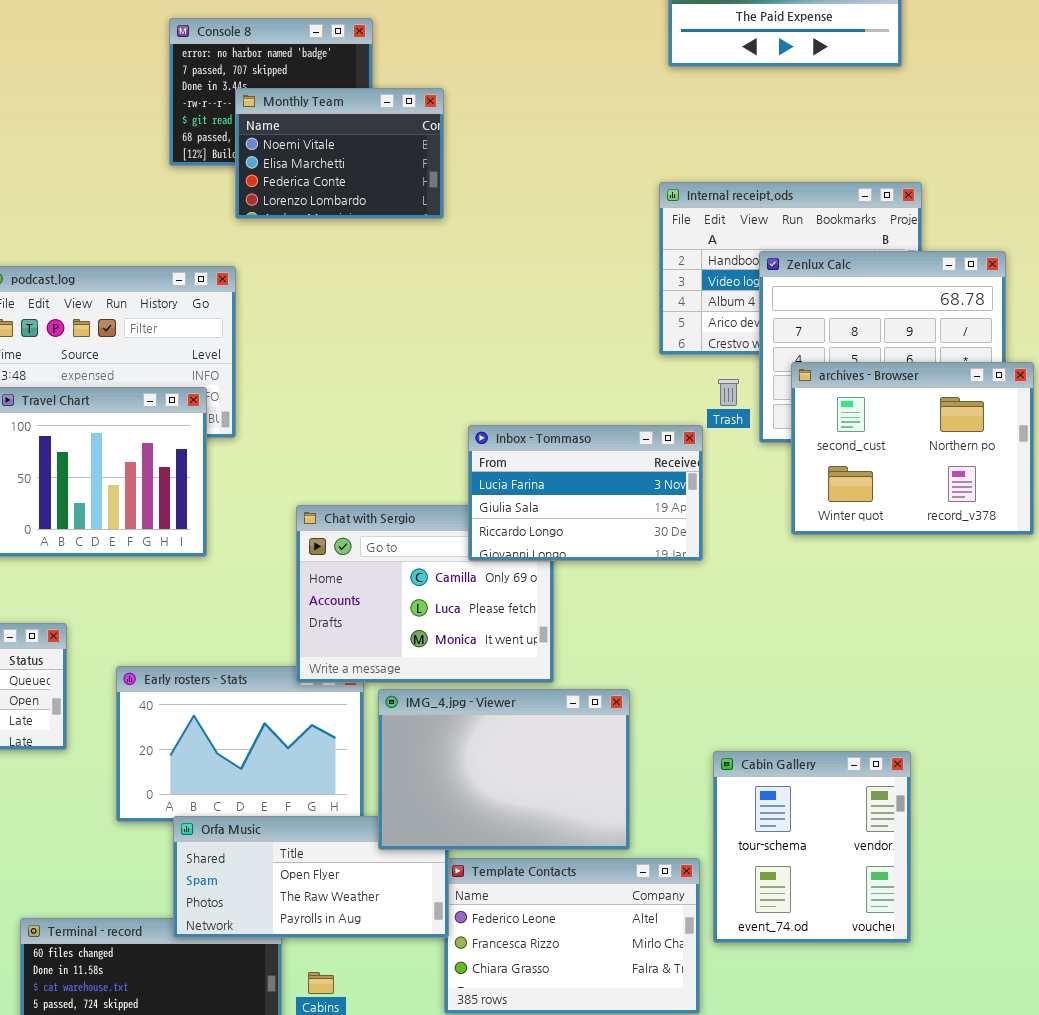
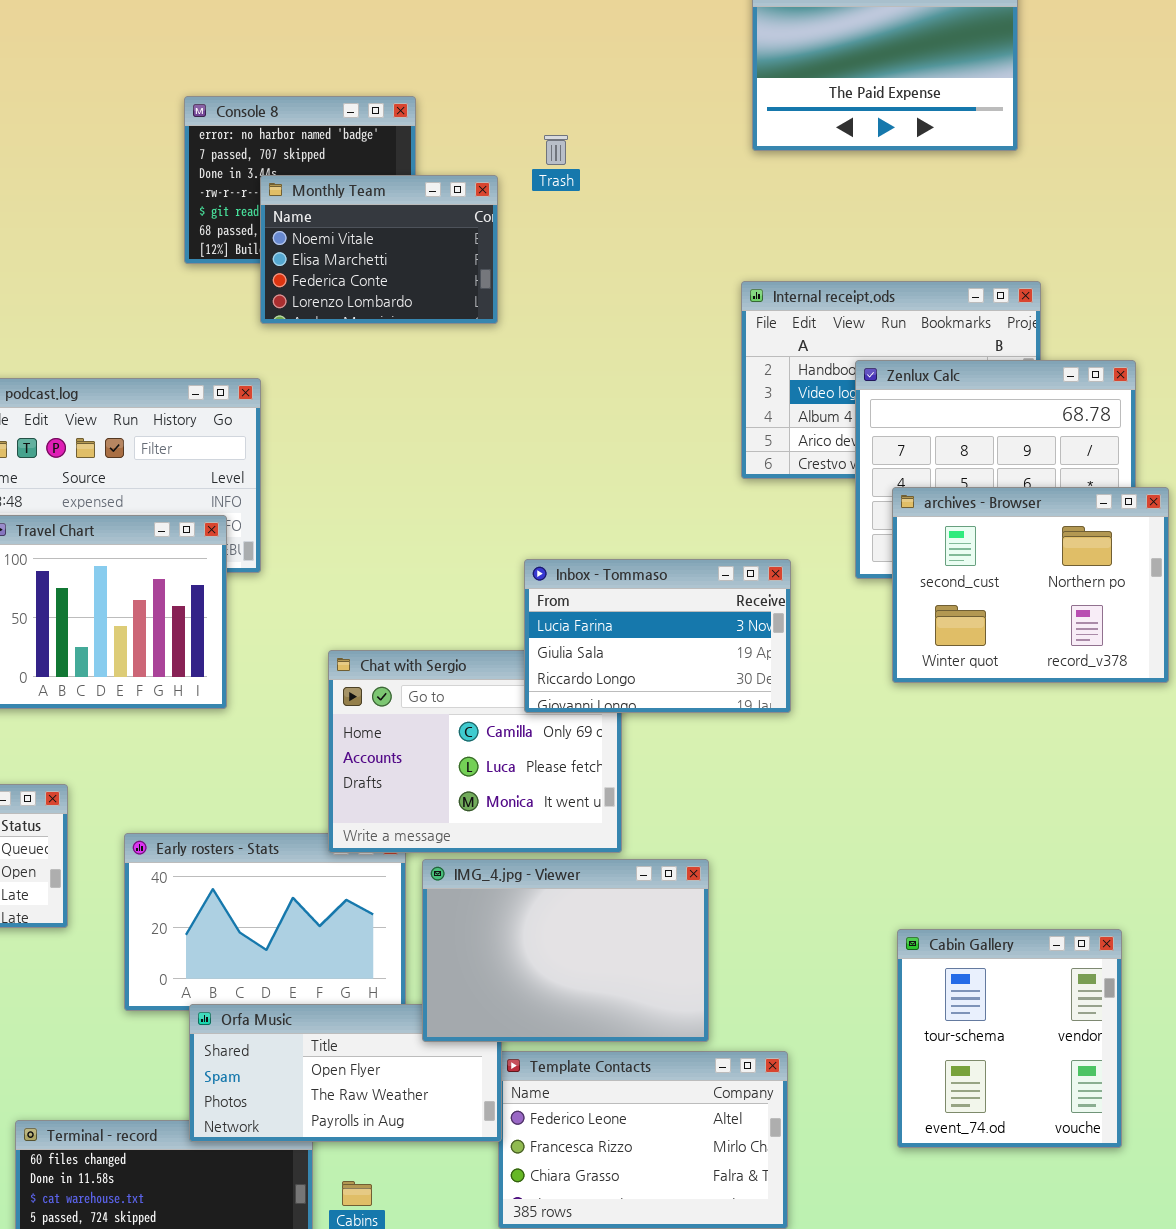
Trash: [718,379,739,406] -> [544,135,568,165], moved
Cabin Gallery: [713,751,911,943] -> [897,929,1122,1148], moved

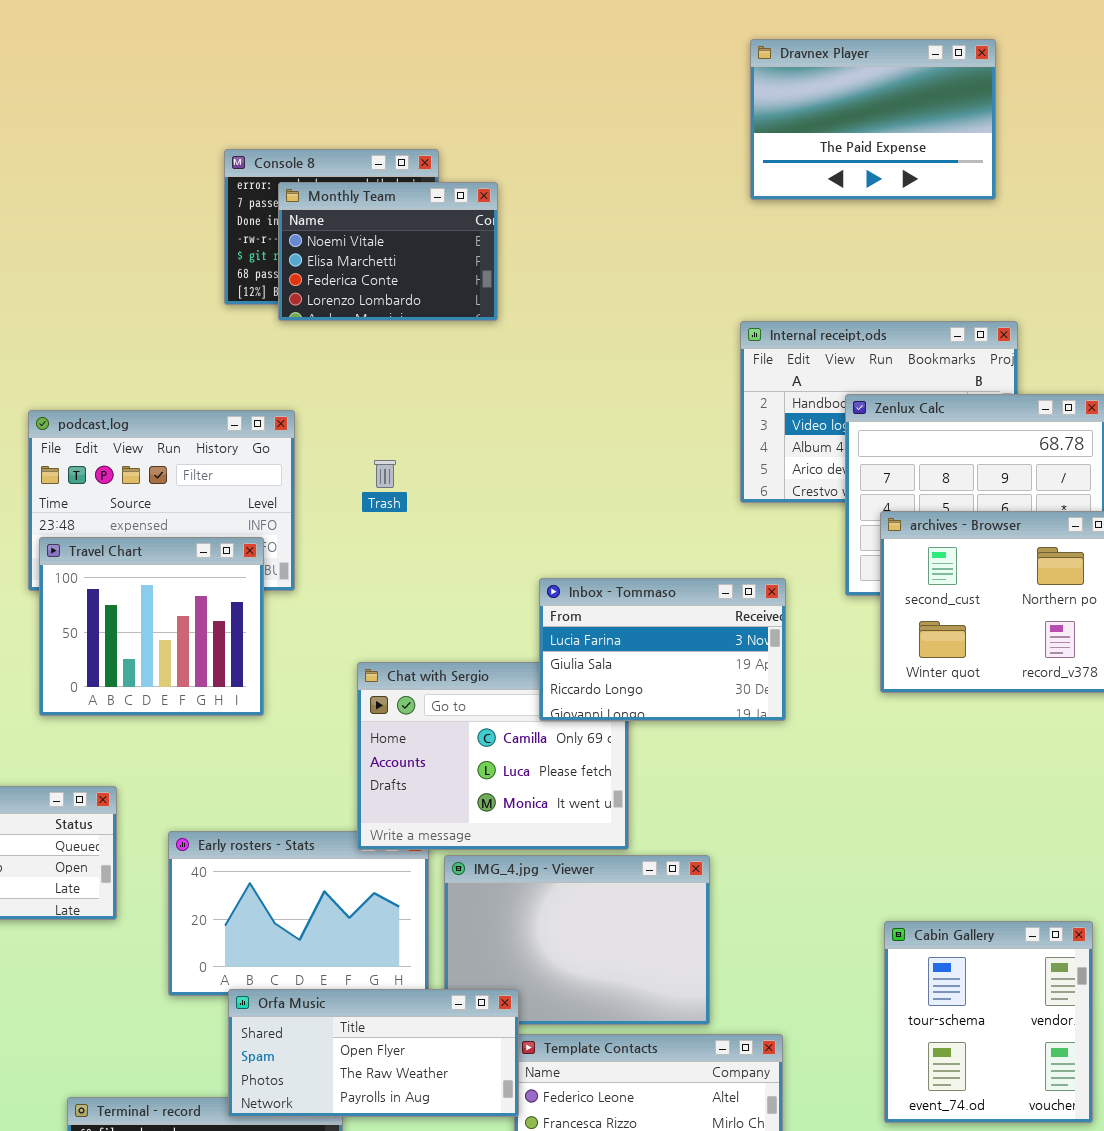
Trash: [544,135,568,165] -> [374,460,396,488], moved
Monthly Team: [260,175,498,324] -> [278,182,498,321], moved
Orfa Music: [189,1004,502,1142] -> [228,989,519,1117], raised

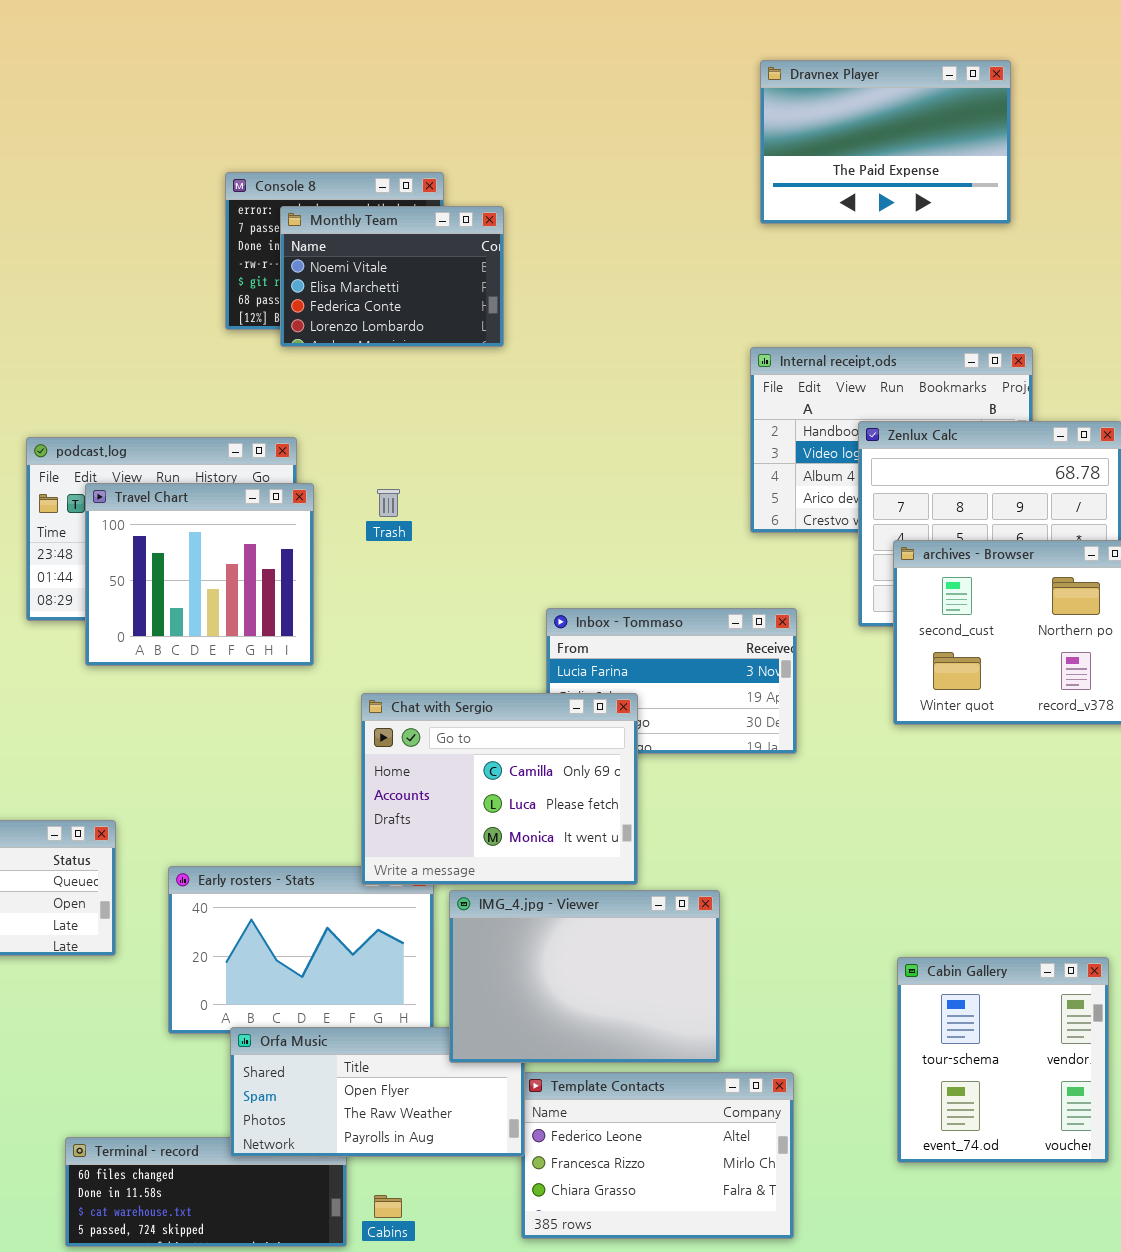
Travel Chart: [39,537,264,716] -> [85,483,314,666], moved
Chat with Sergio: [357,662,629,850] -> [361,693,638,885], raised
IMG_4.jpg - Viewer: [444,855,710,1025] -> [449,890,720,1063], raised

